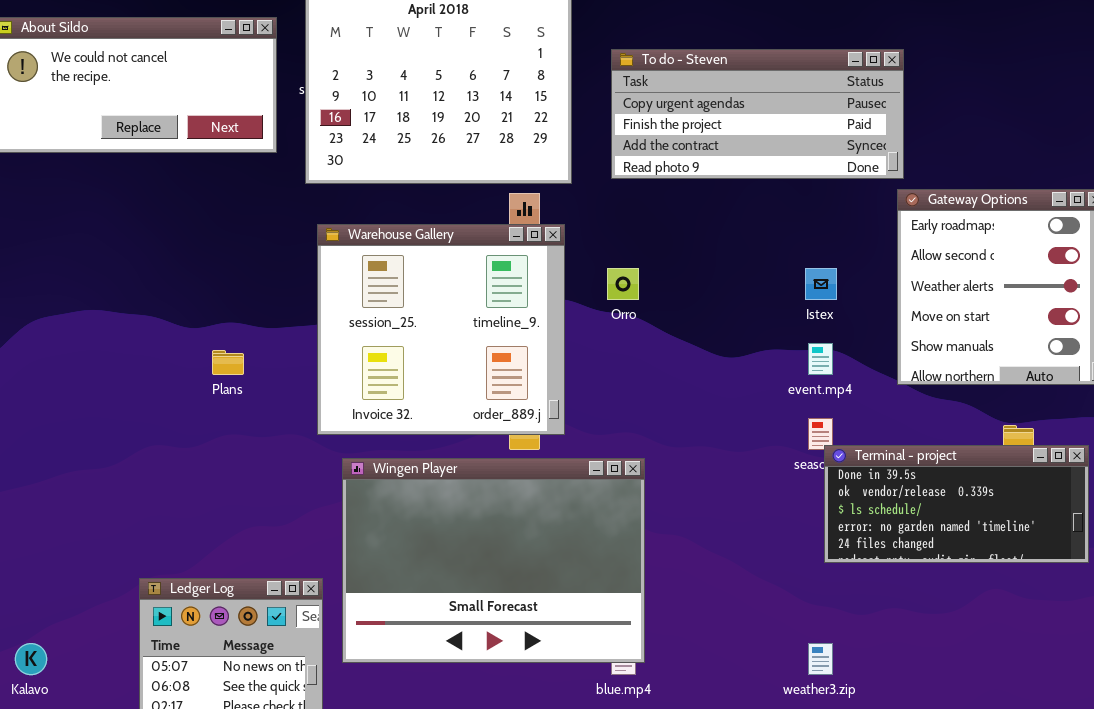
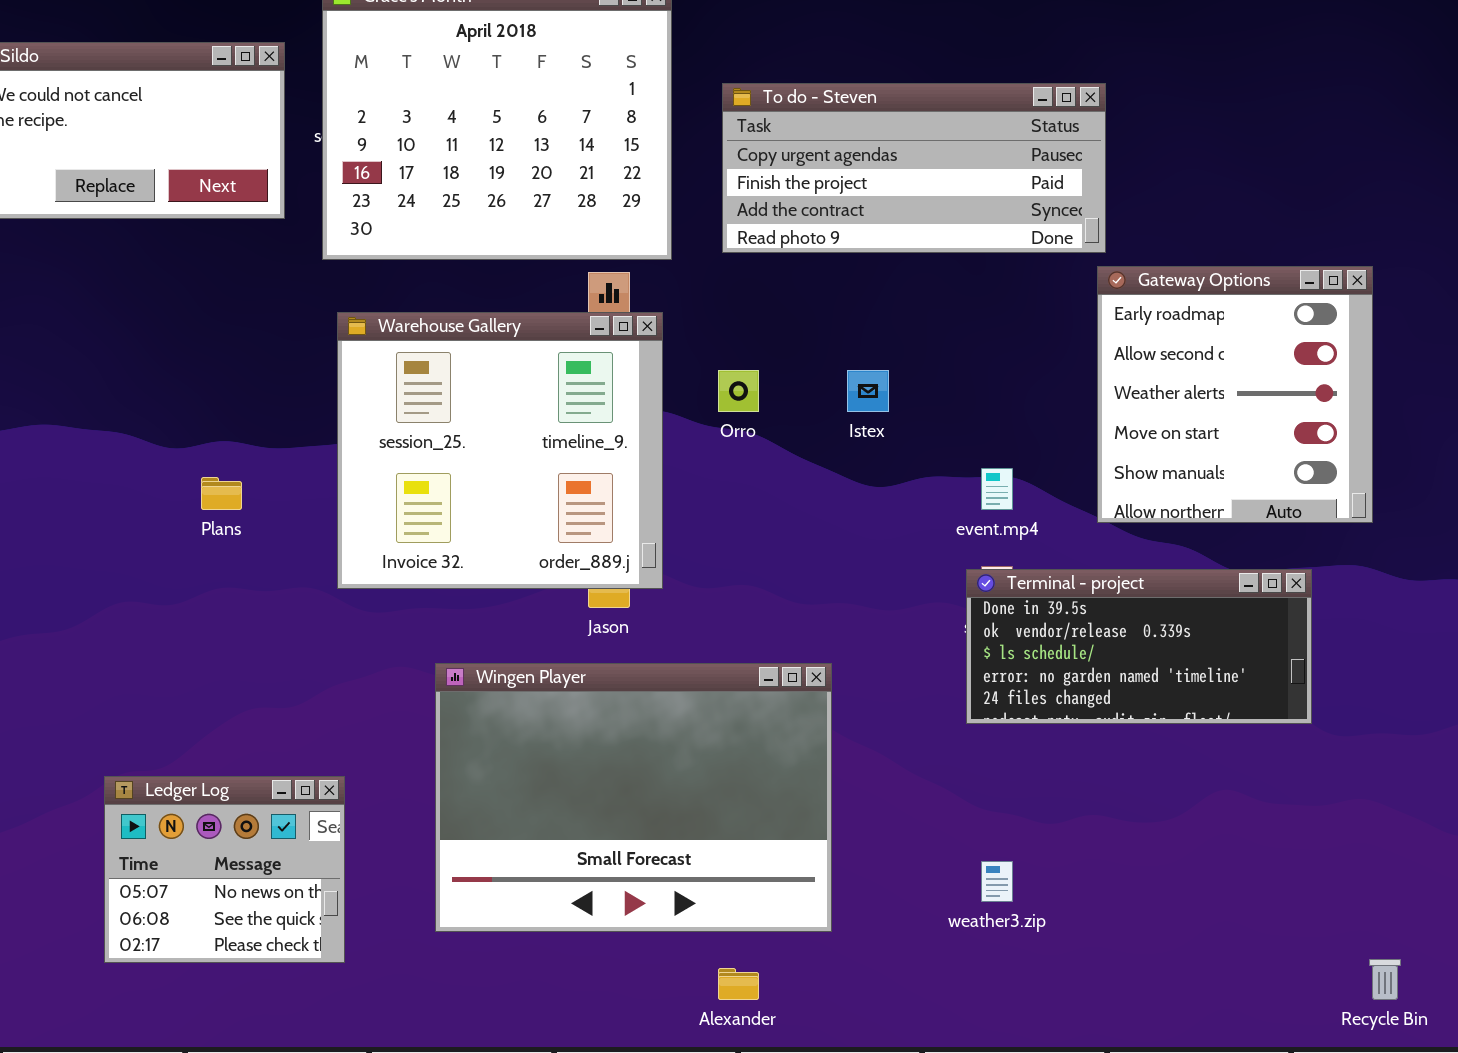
Istex: [805,268,837,300] -> [847,370,889,412], moved
Terminal - project: [824,445,1089,563] -> [966,569,1312,724], moved
Wingen Player: [342,458,645,663] -> [435,663,832,932], moved

